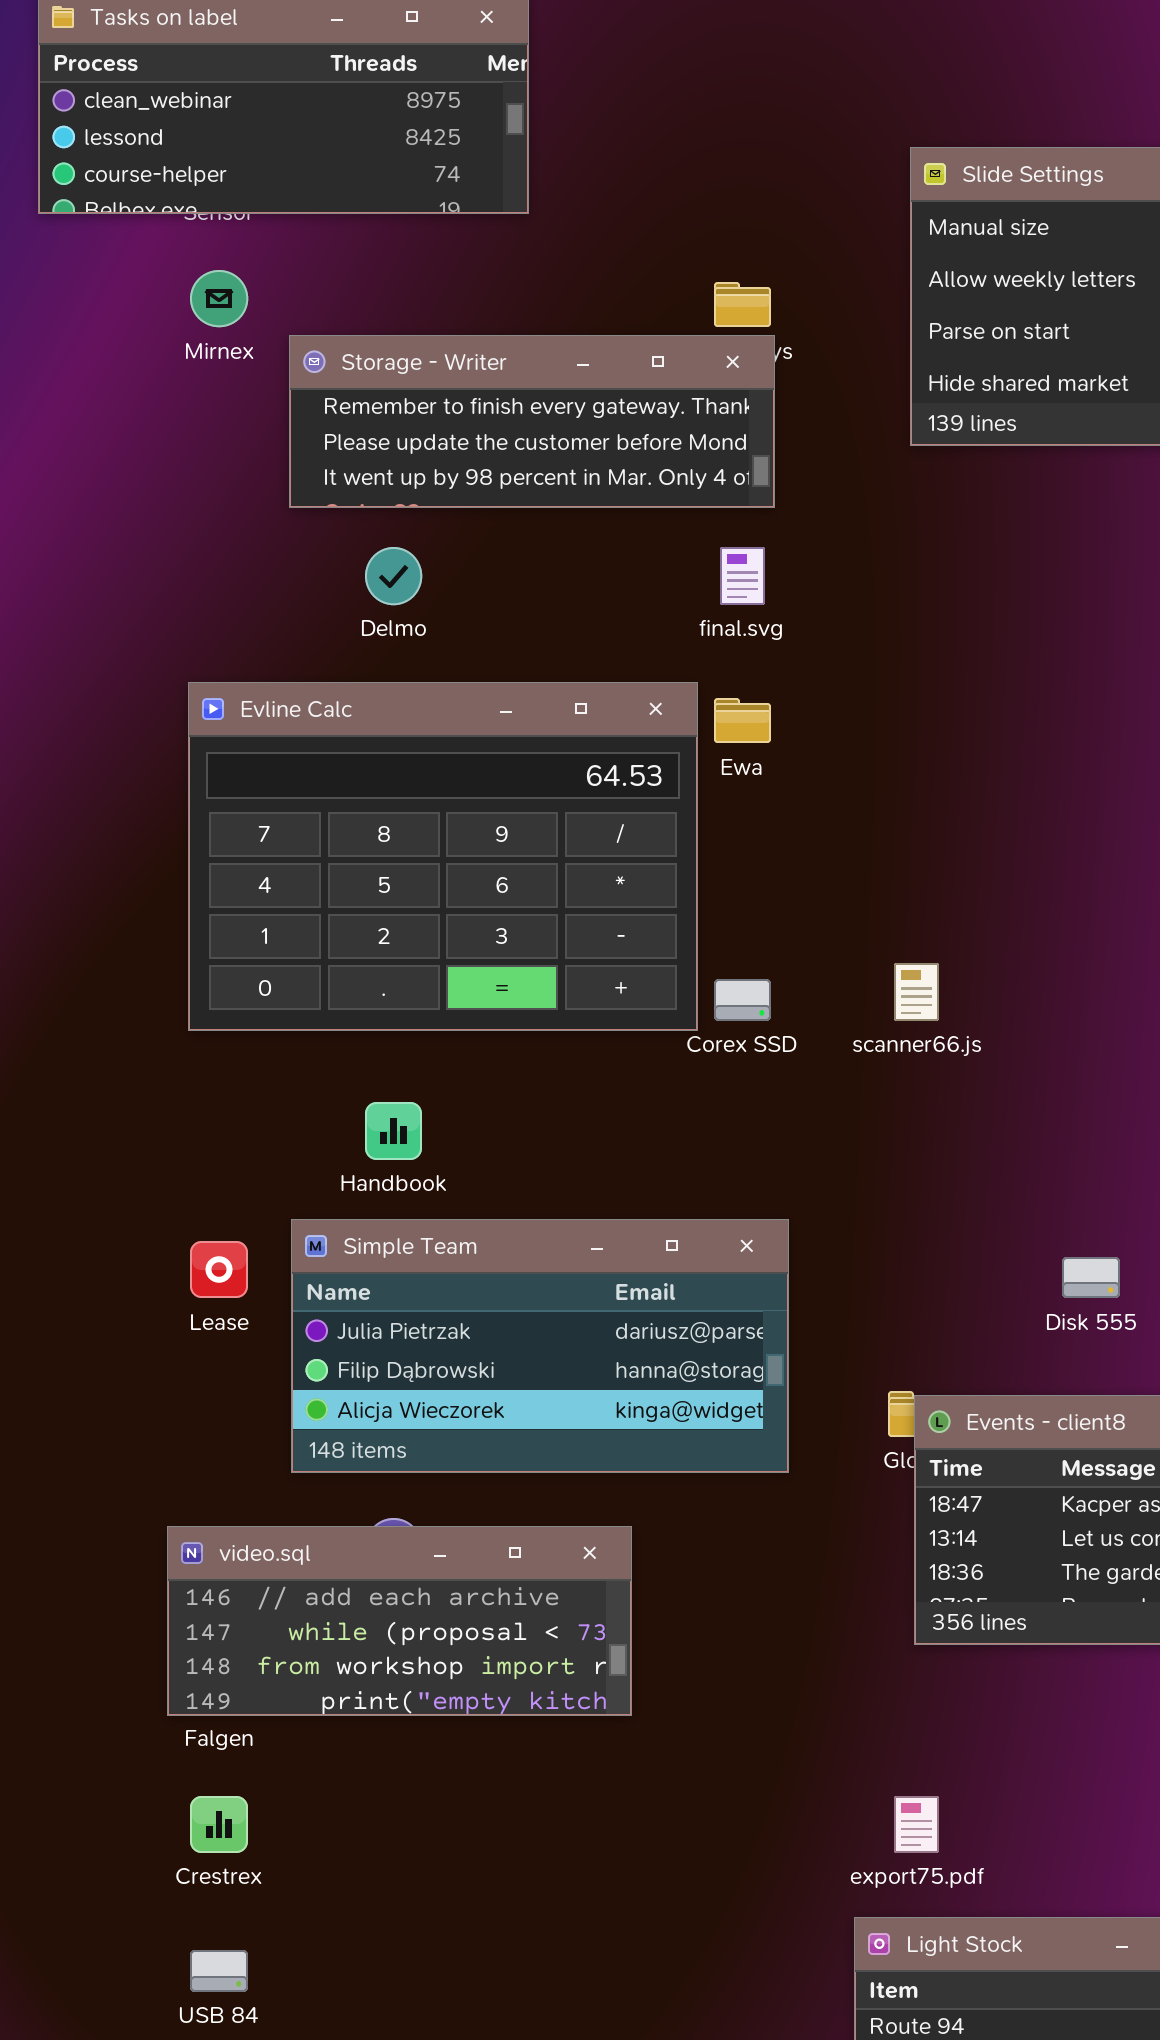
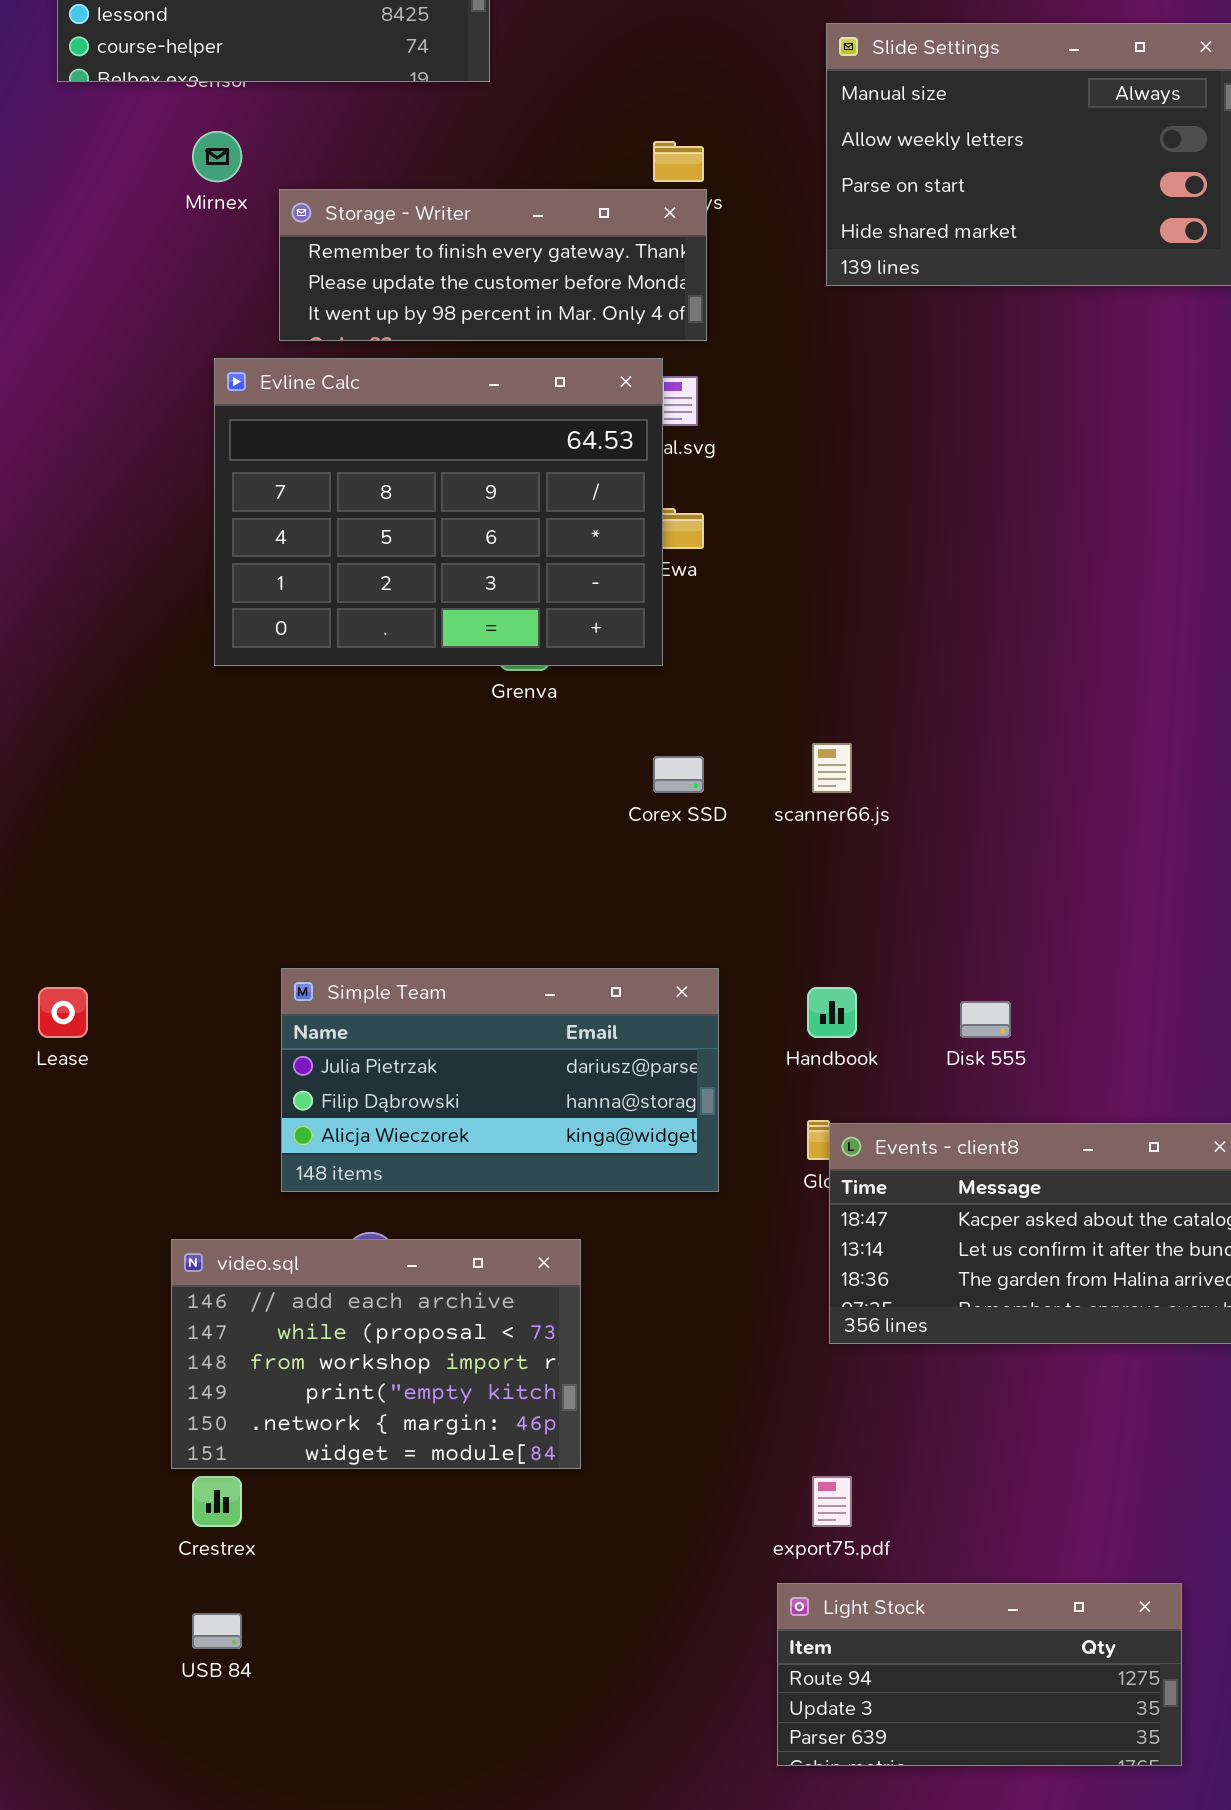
Evline Calc: [188,682,698,1031] -> [214,358,663,666], moved
Handbook: [365,1102,422,1160] -> [807,987,857,1038], moved
Lease: [190,1241,248,1298] -> [38,987,88,1038], moved
video.sql: [167,1526,632,1716] -> [171,1239,581,1469], resized

